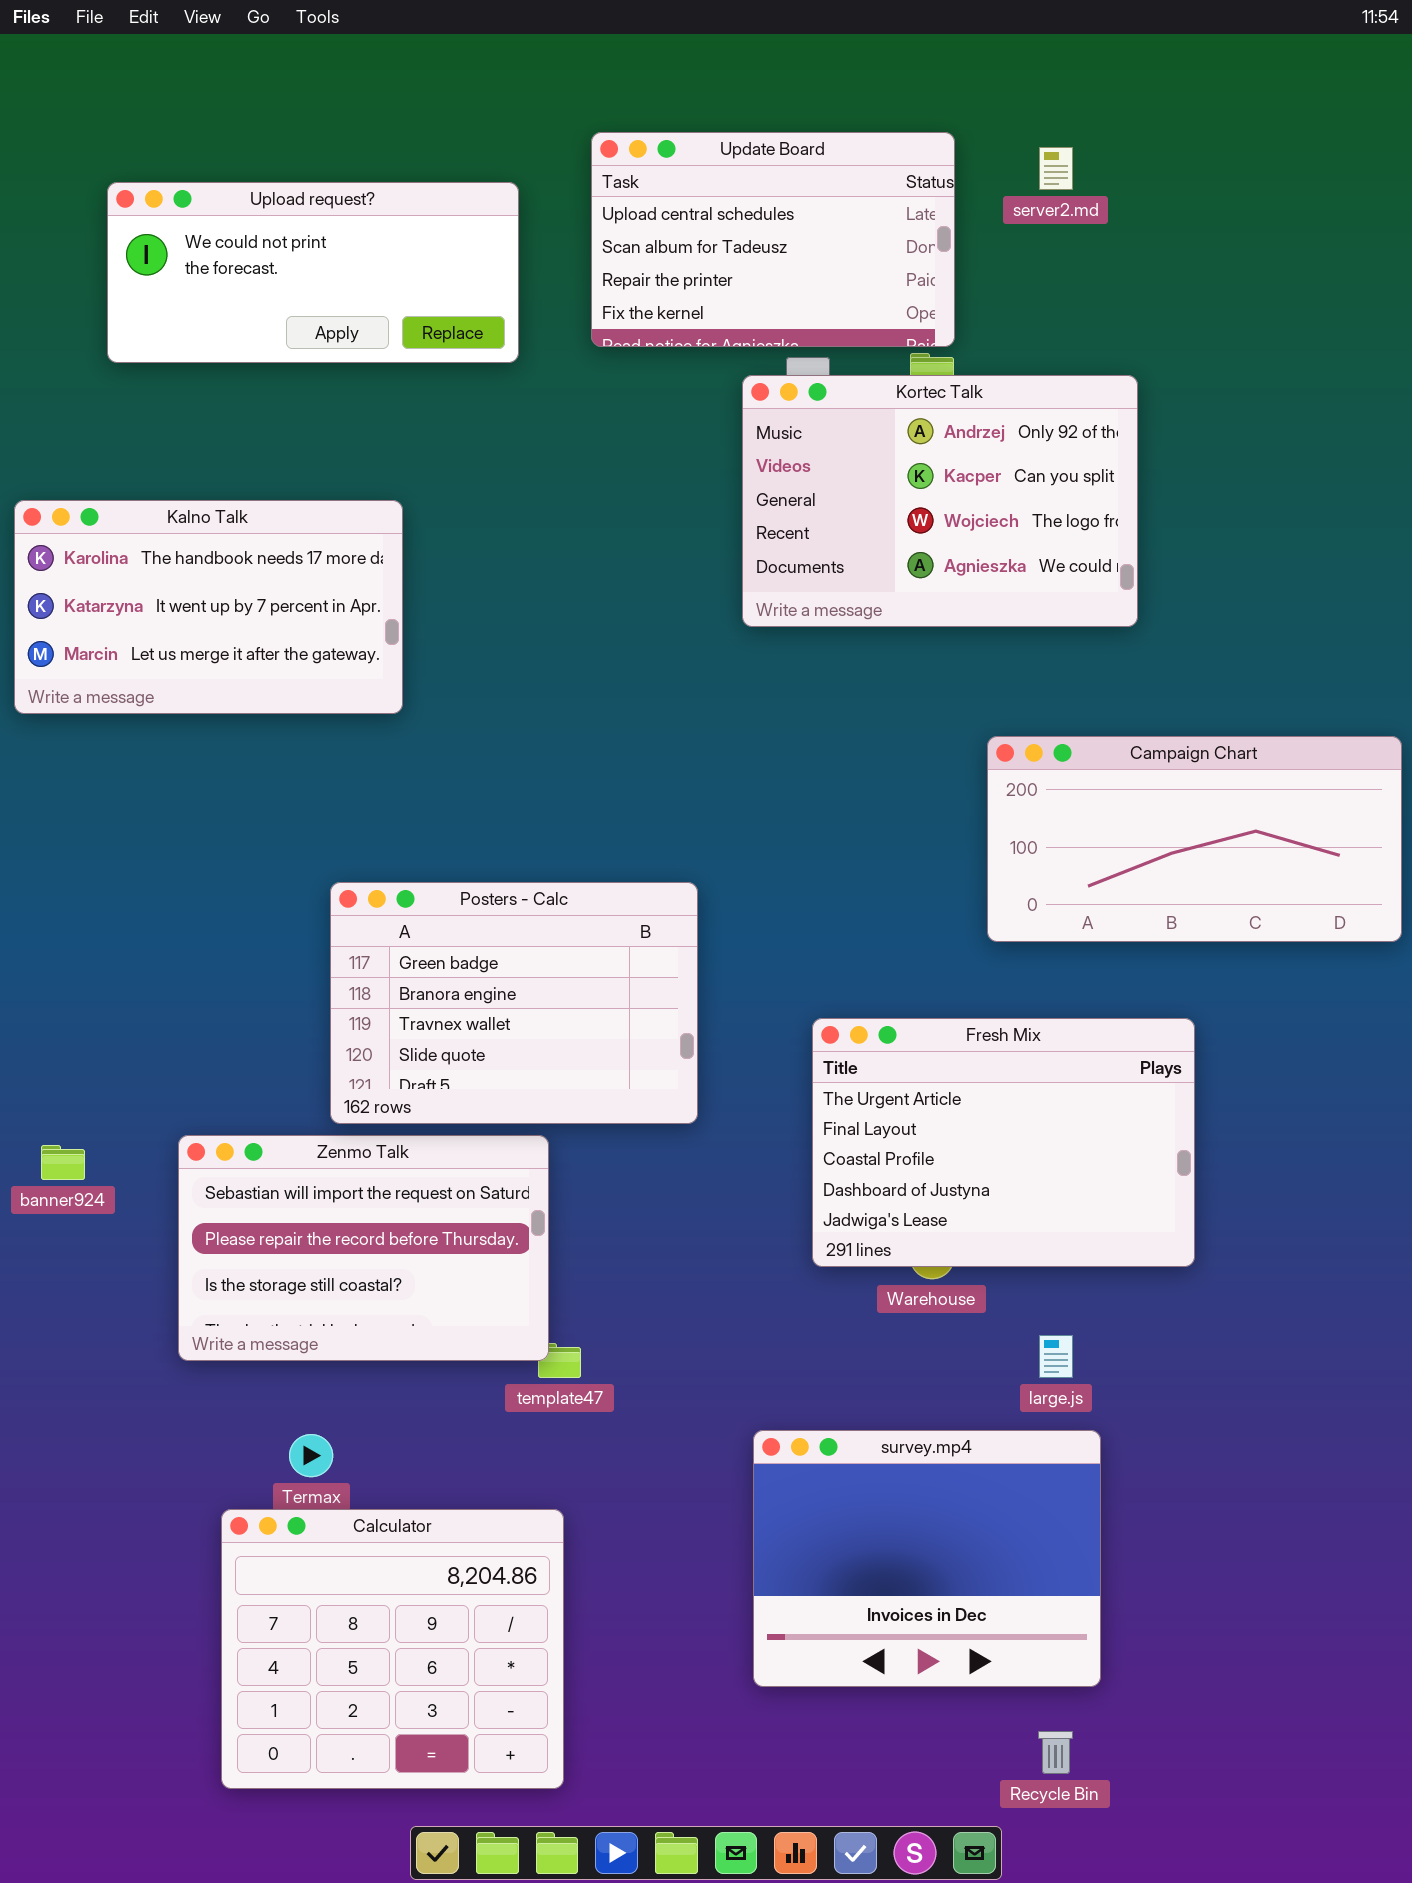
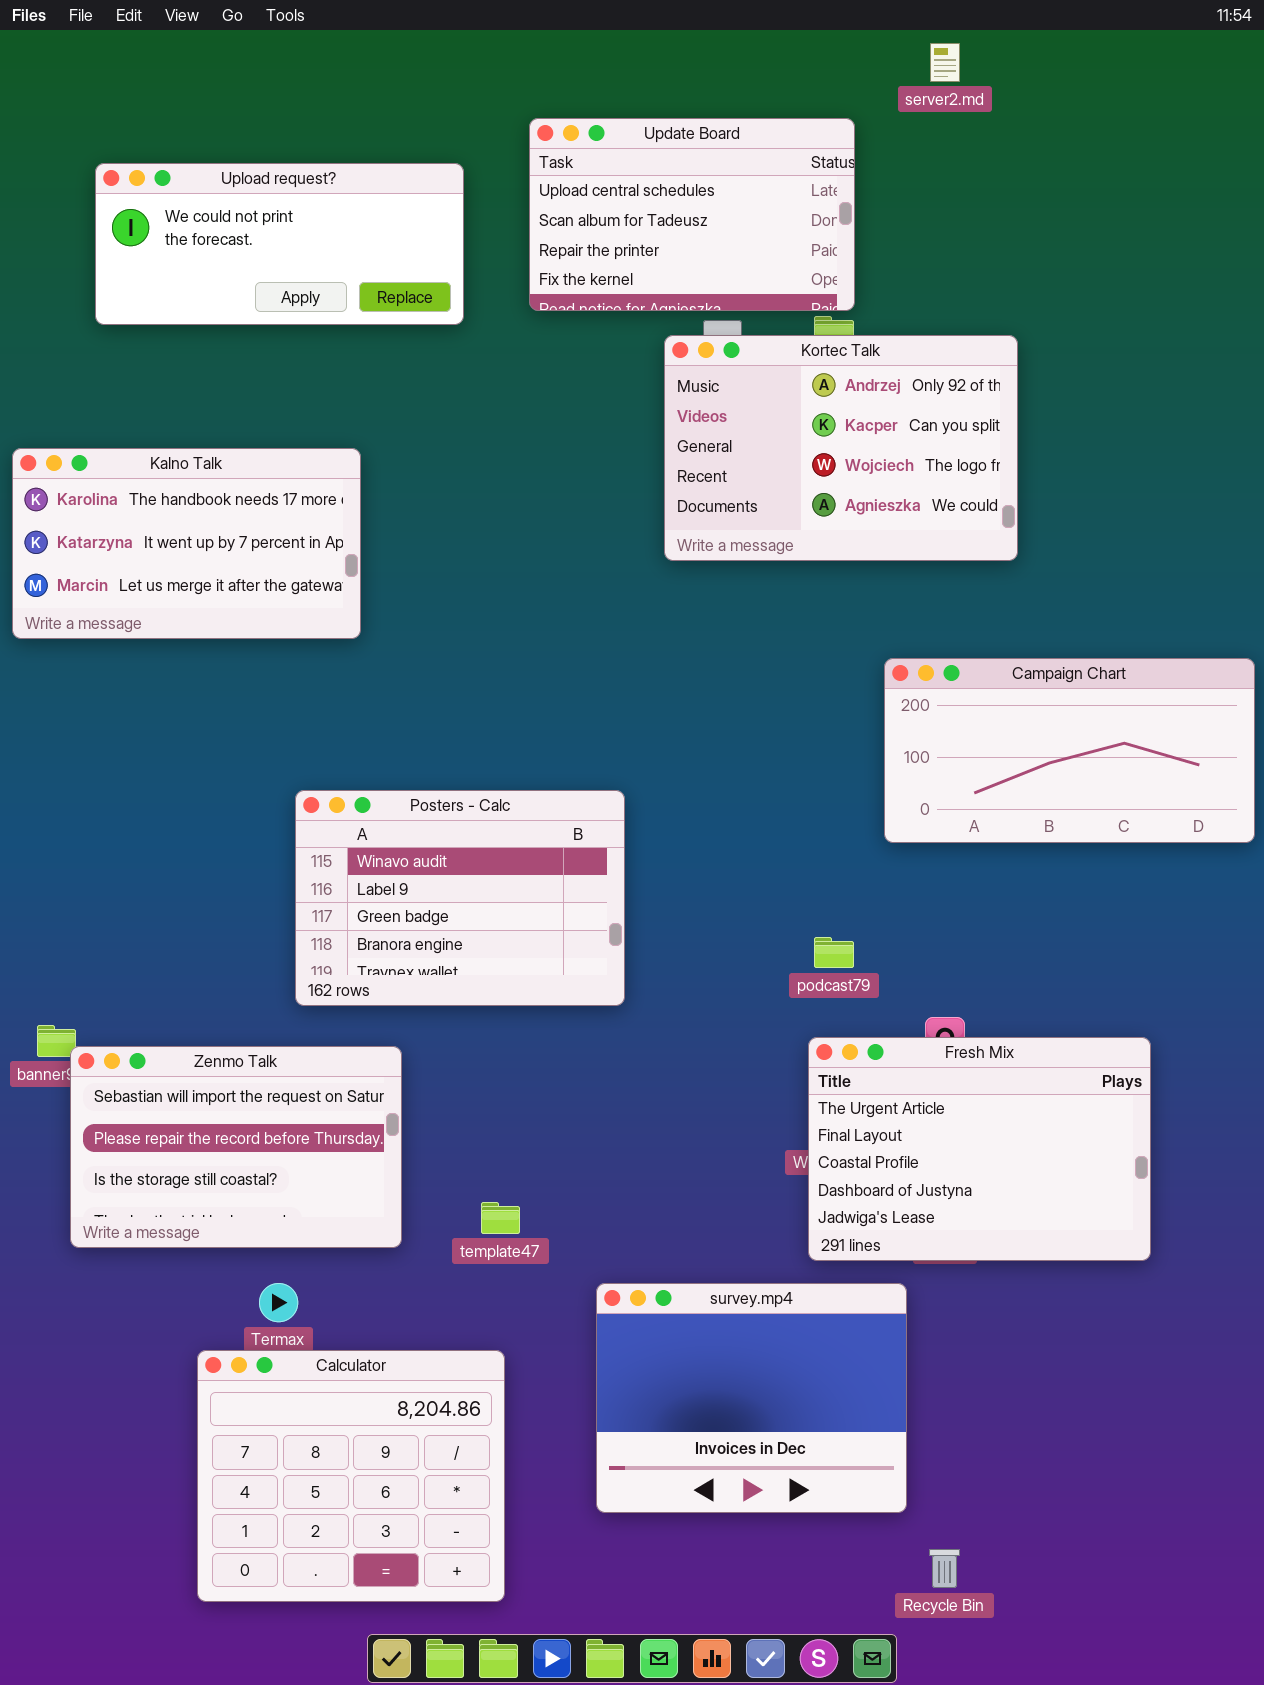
server2.md: [1039,147,1073,190] -> [930,43,960,82], moved
Posters - Calc: [330,882,698,1124] -> [295,790,625,1006], scrolled up 2 rows
Fresh Mix: [812,1018,1195,1267] -> [808,1037,1151,1261], moved
Zenmo Talk: [178,1135,549,1361] -> [70,1046,402,1248], moved
survey.mp4: [753,1430,1101,1687] -> [596,1283,907,1513], moved

